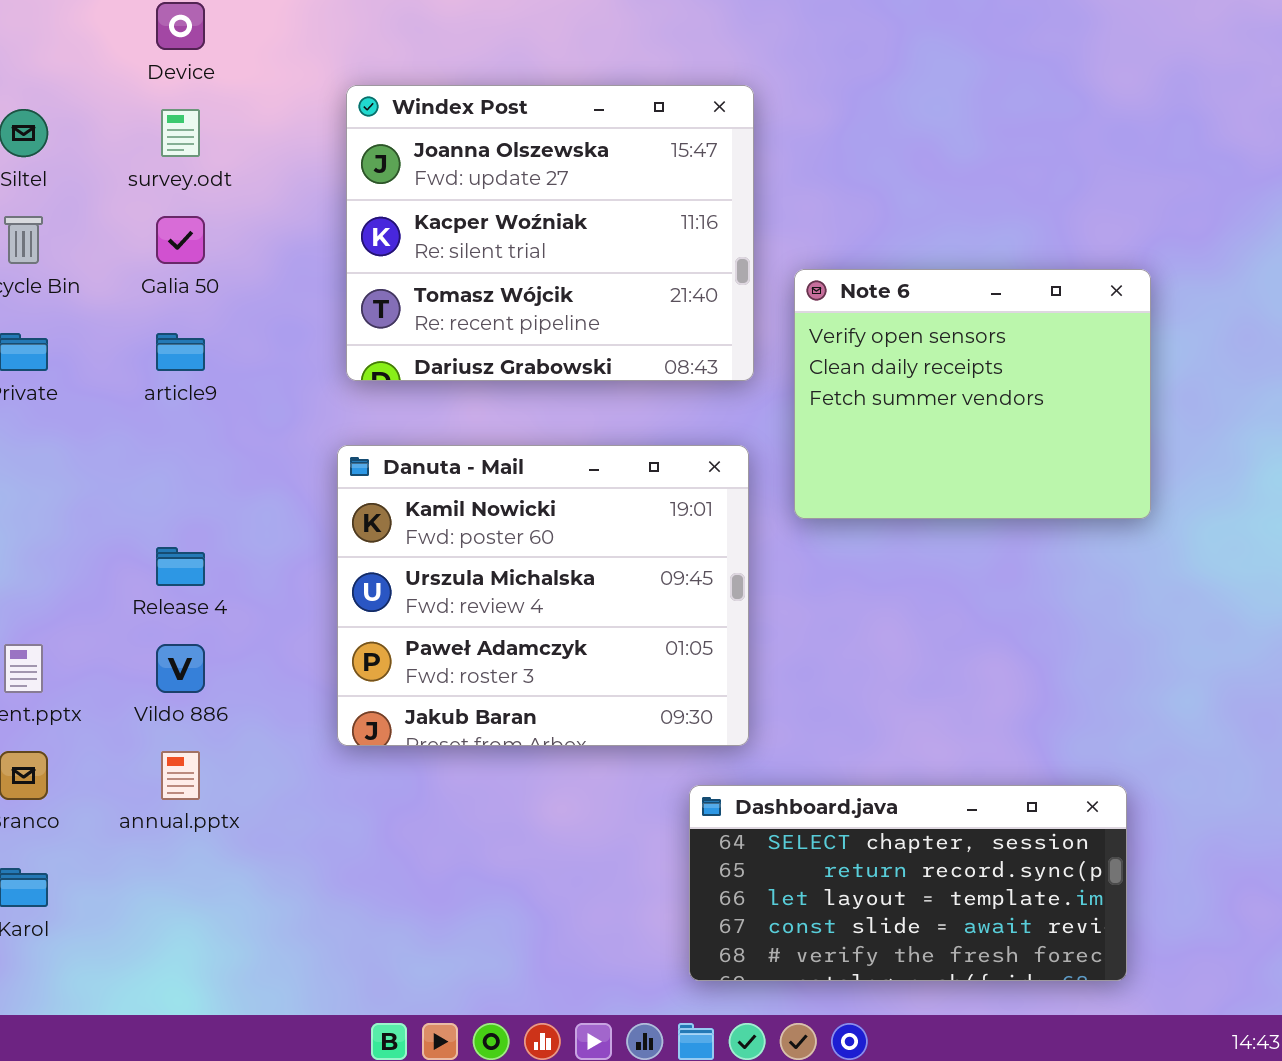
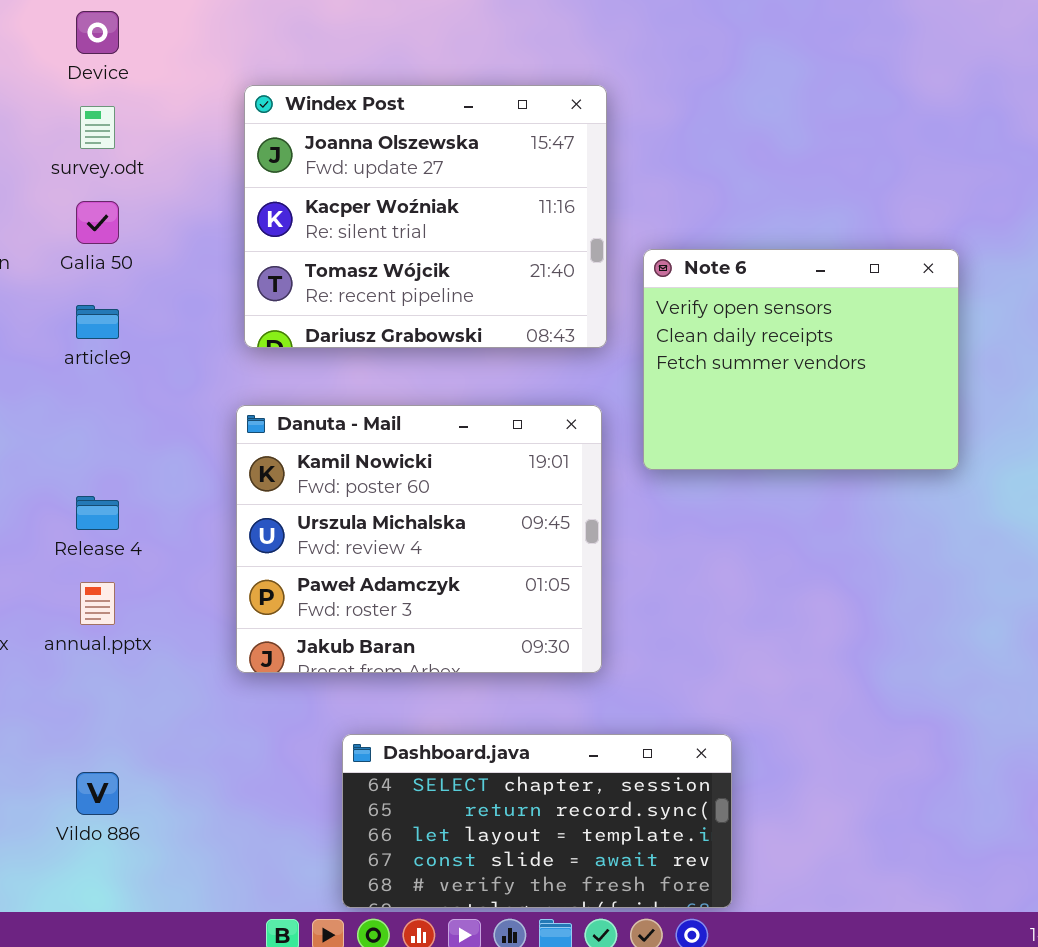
Vildo 886: [156,644,205,693] -> [76,772,119,815], moved
annual.pptx: [161,751,200,800] -> [80,582,115,625], moved
Dashboard.java: [689,785,1127,981] -> [342,734,732,908], moved

